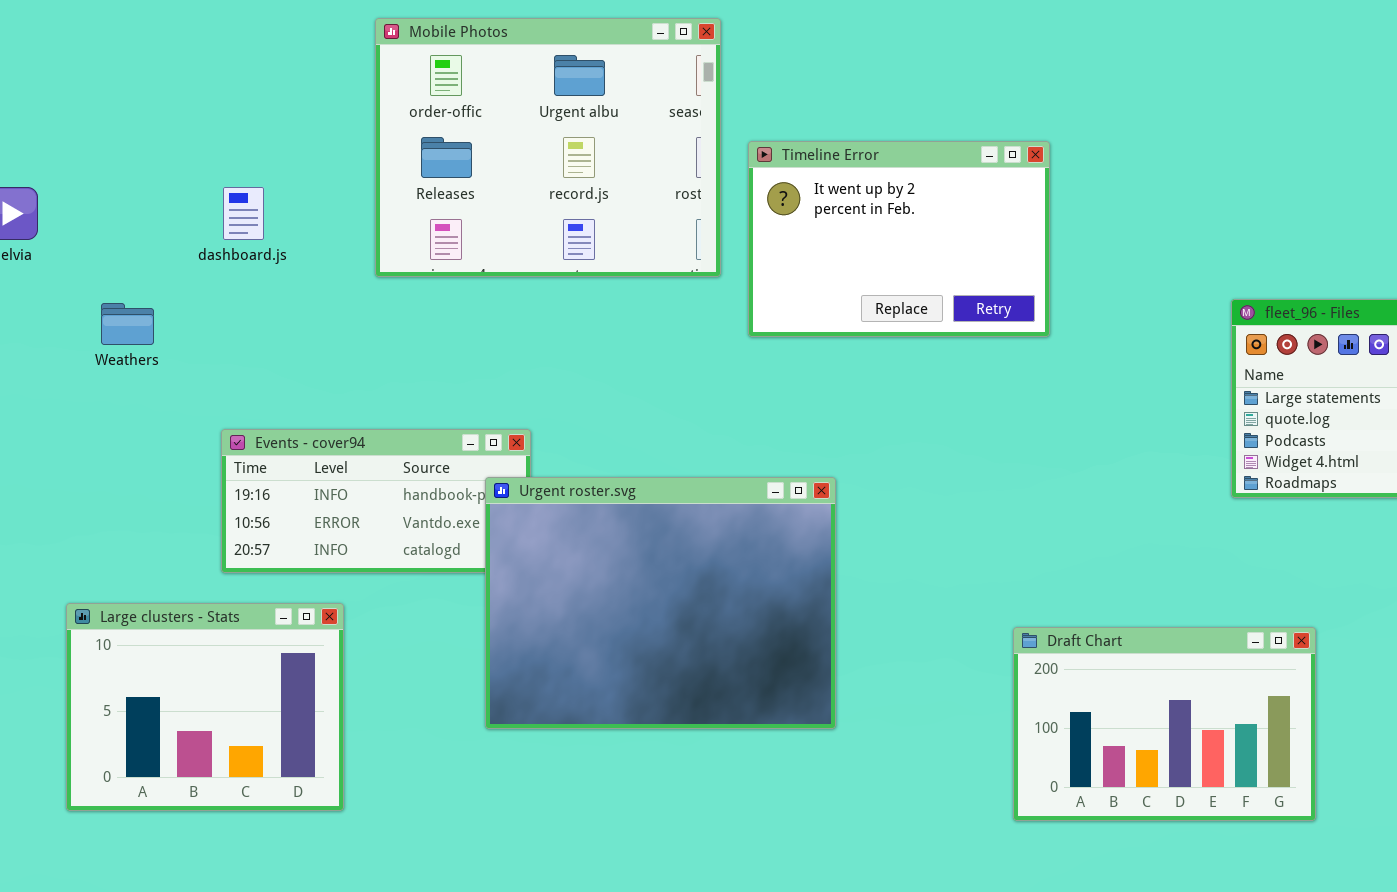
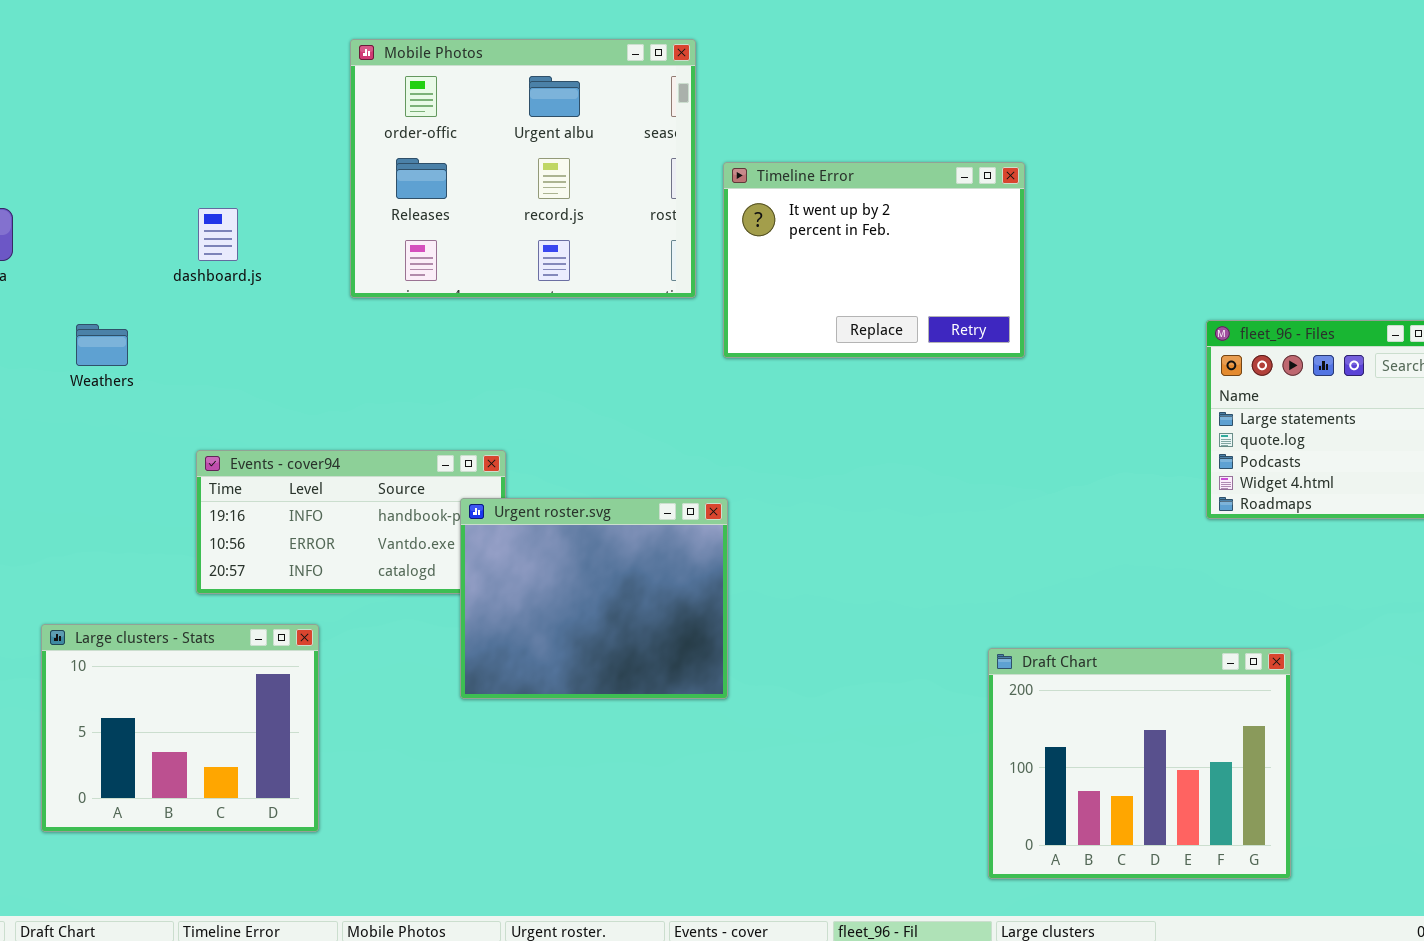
Urgent roster.svg: [485,477,836,729] -> [460,498,728,699], resized
Draft Chart: [1013,627,1316,821] -> [988,648,1291,879], resized

